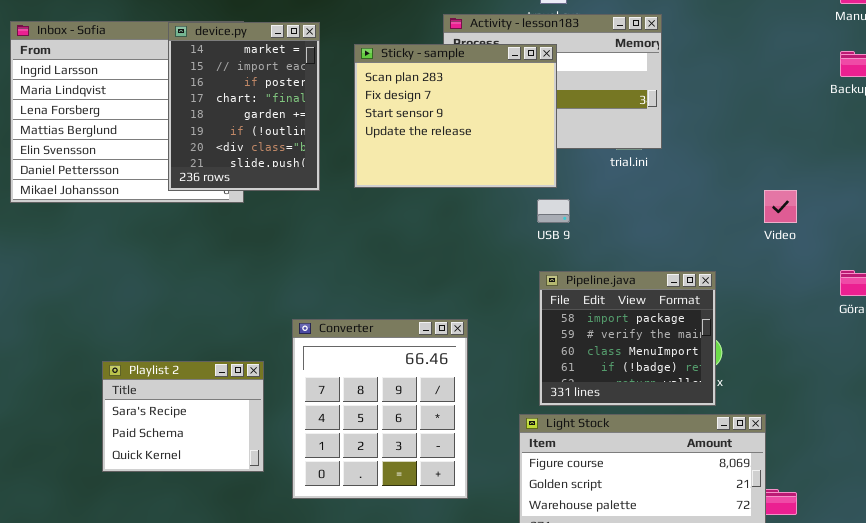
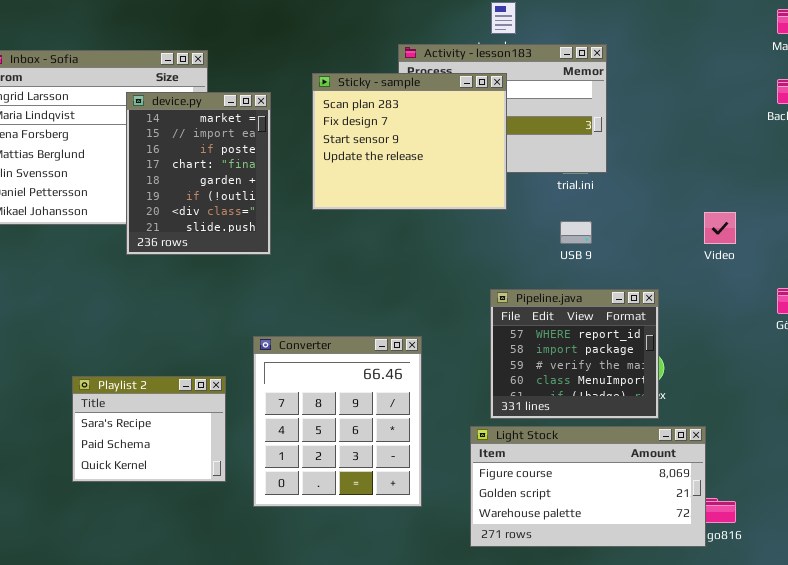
device.py: [168,22,320,191] -> [126,92,271,255], moved
USB 9: [537,199,570,223] -> [560,221,592,244], moved
Pipeline.java: [539,271,716,406] -> [490,289,659,419], scrolled up 1 row

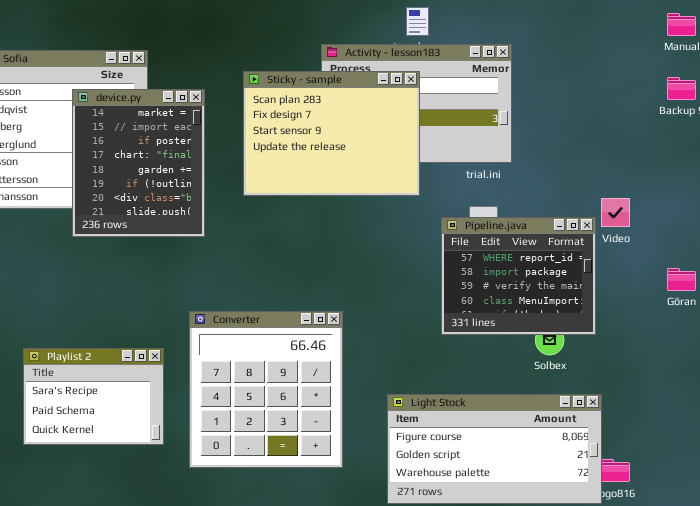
Pipeline.java: [490,289,659,419] -> [441,217,596,335], moved

